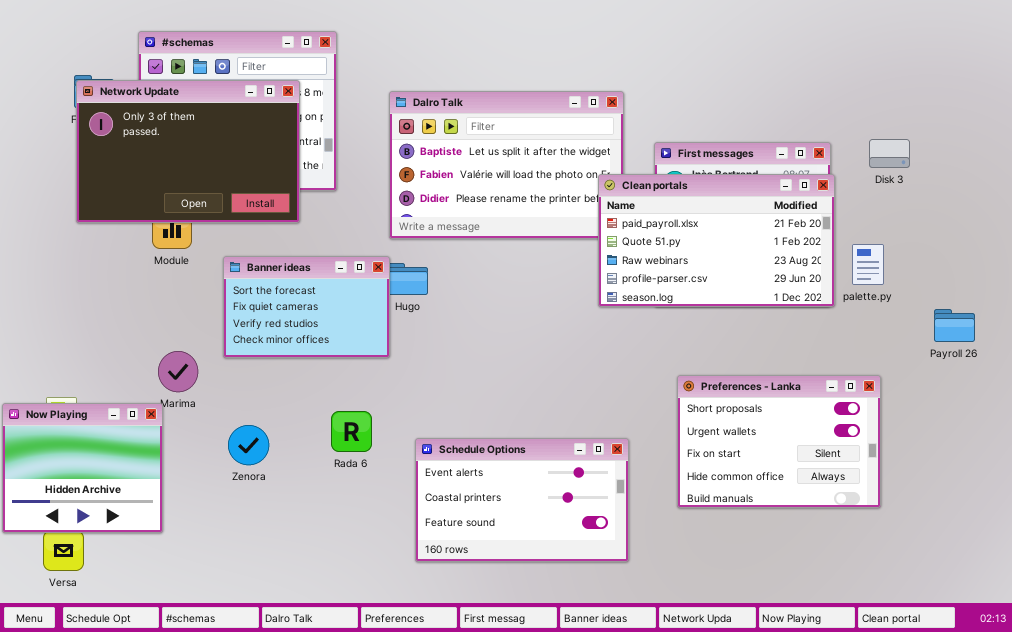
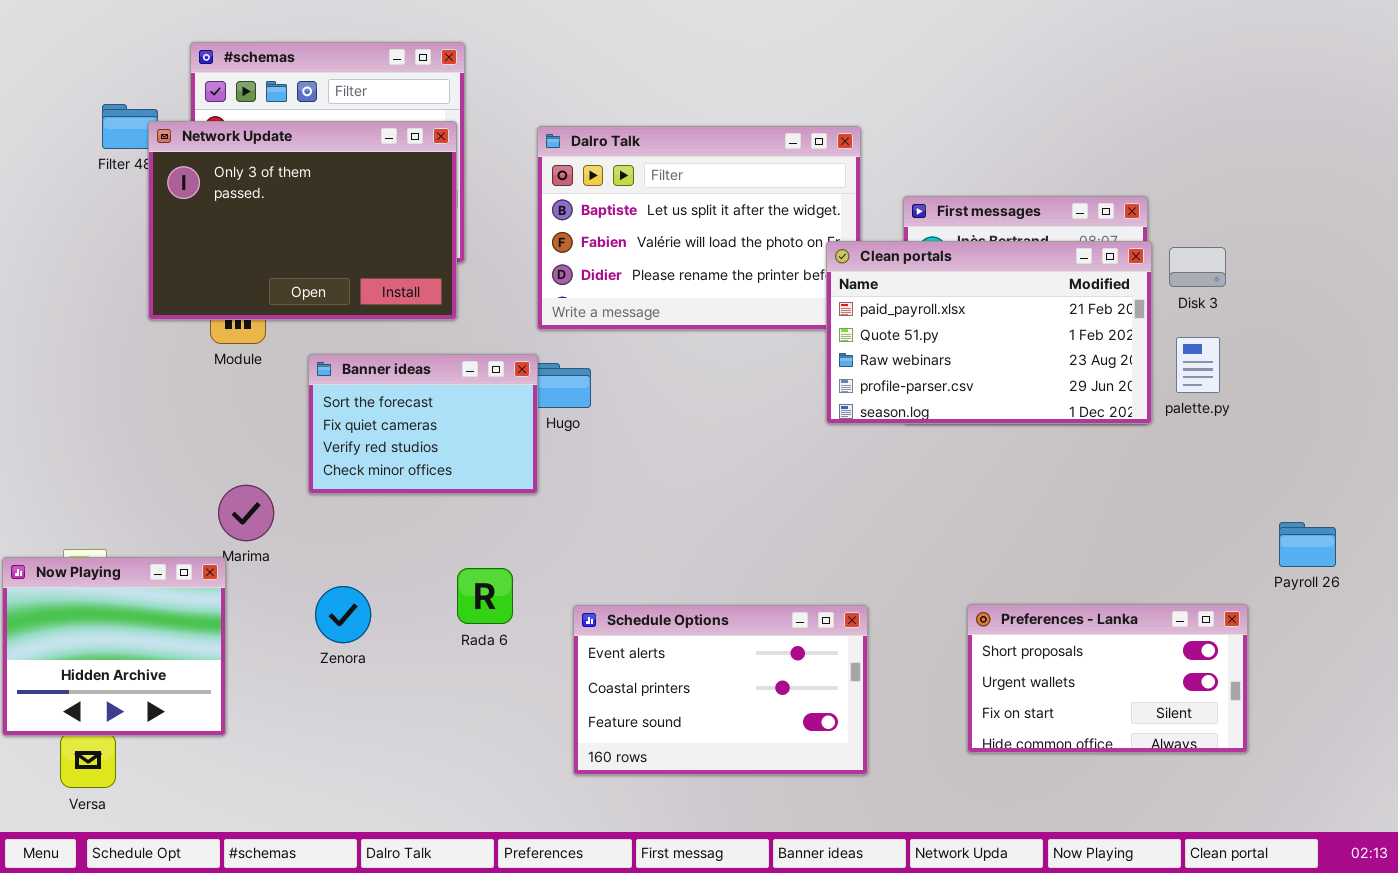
Network Update: [76,80,300,223] -> [148,121,457,320], moved
Disk 3: [869,139,910,168] -> [1169,247,1226,287], moved
Payroll 26: [934,309,975,342] -> [1279,522,1336,567], moved
Preferences - Lanka: [677,375,881,508] -> [967,604,1248,753], moved, resized

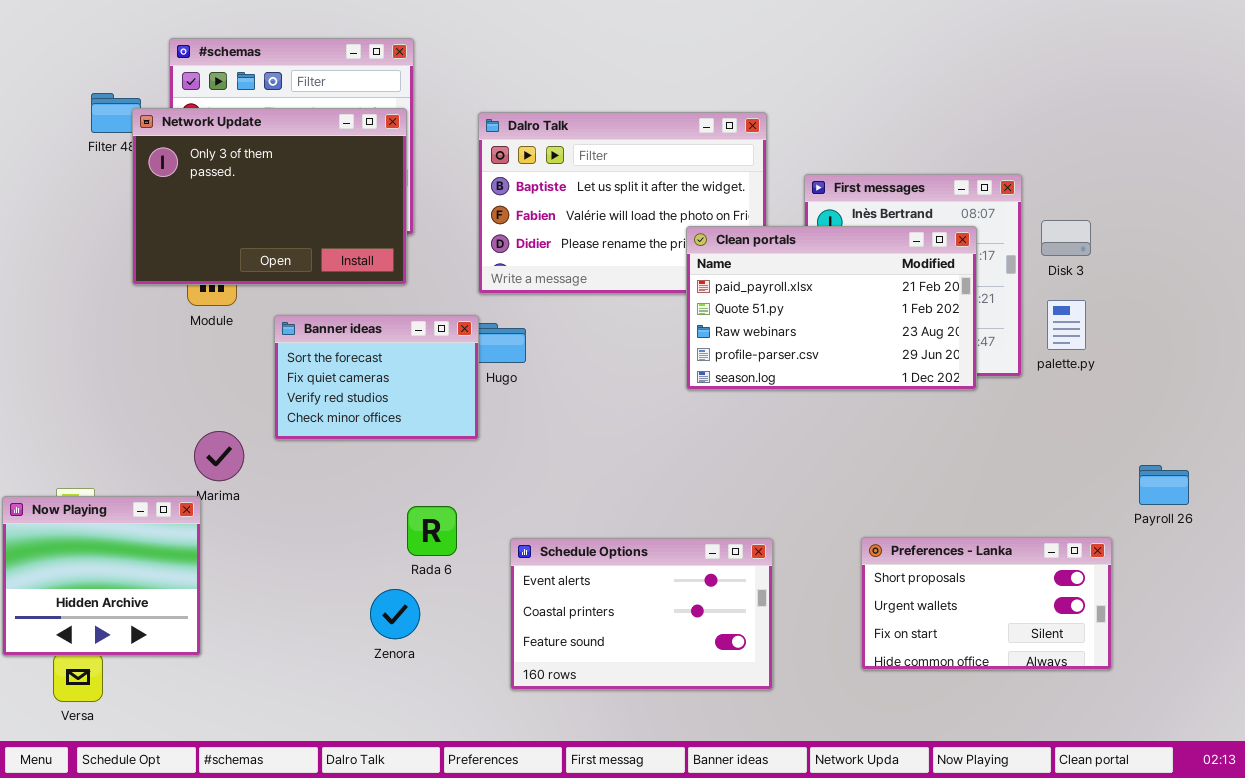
Clean portals: [826,241,1152,424] -> [686,226,977,390], moved
Zenora: [315,586,371,643] -> [370,589,420,639], moved

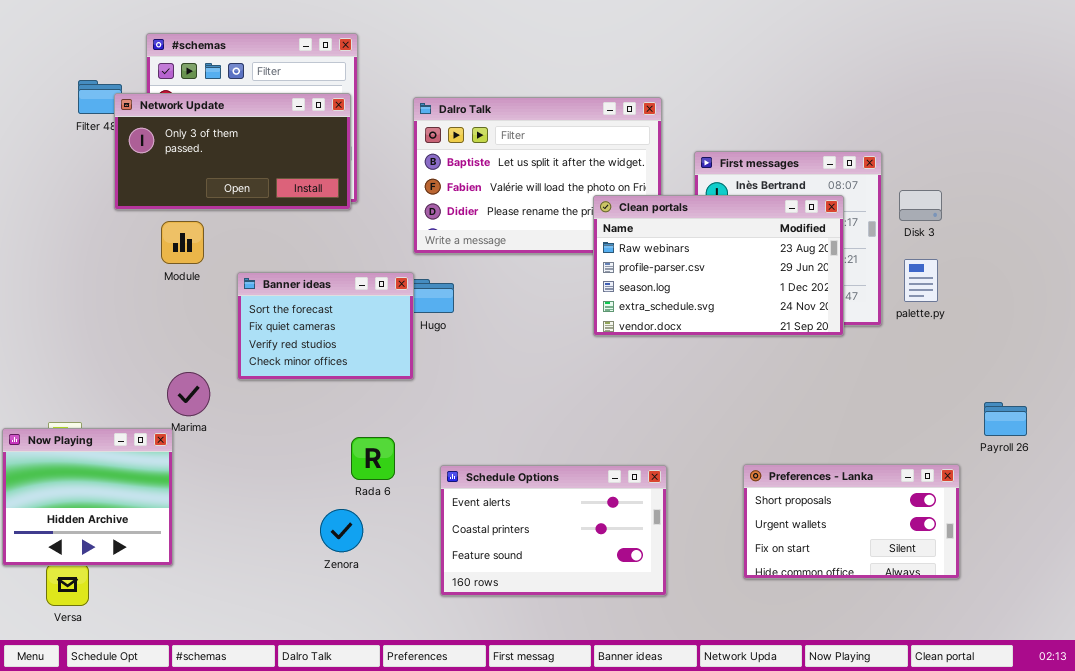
Network Update: [132,108,407,285] -> [114,93,351,210], resized
Clean portals: [686,226,977,390] -> [593,195,844,336], scrolled down 2 rows

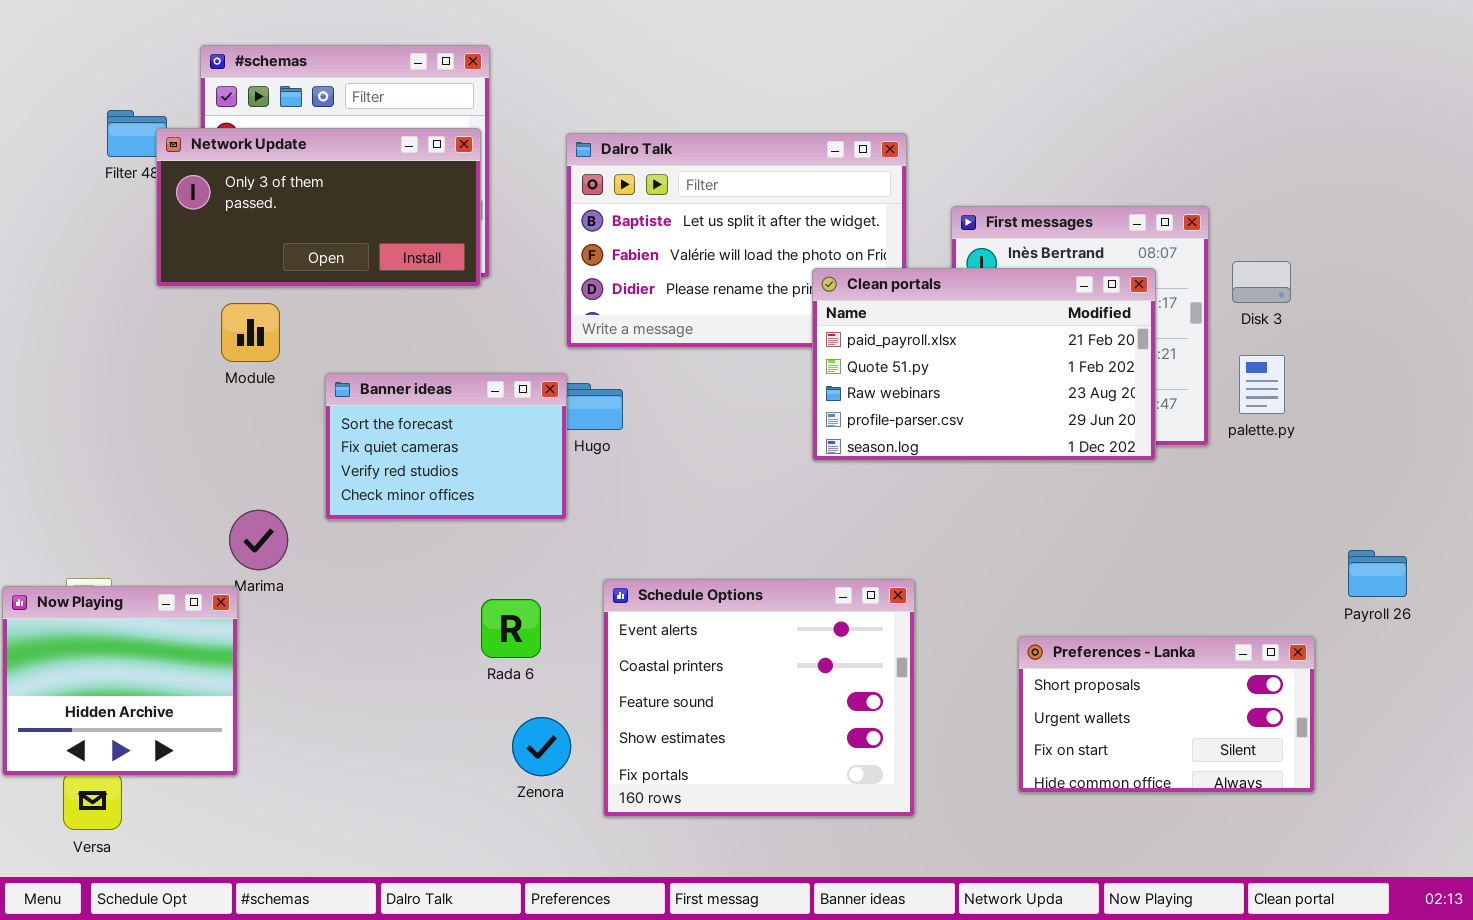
Clean portals: [593,195,844,336] -> [812,268,1156,461], scrolled up 2 rows
Schedule Options: [440,465,667,596] -> [603,579,915,817], resized
Zenora: [320,509,363,552] -> [512,717,571,776], moved

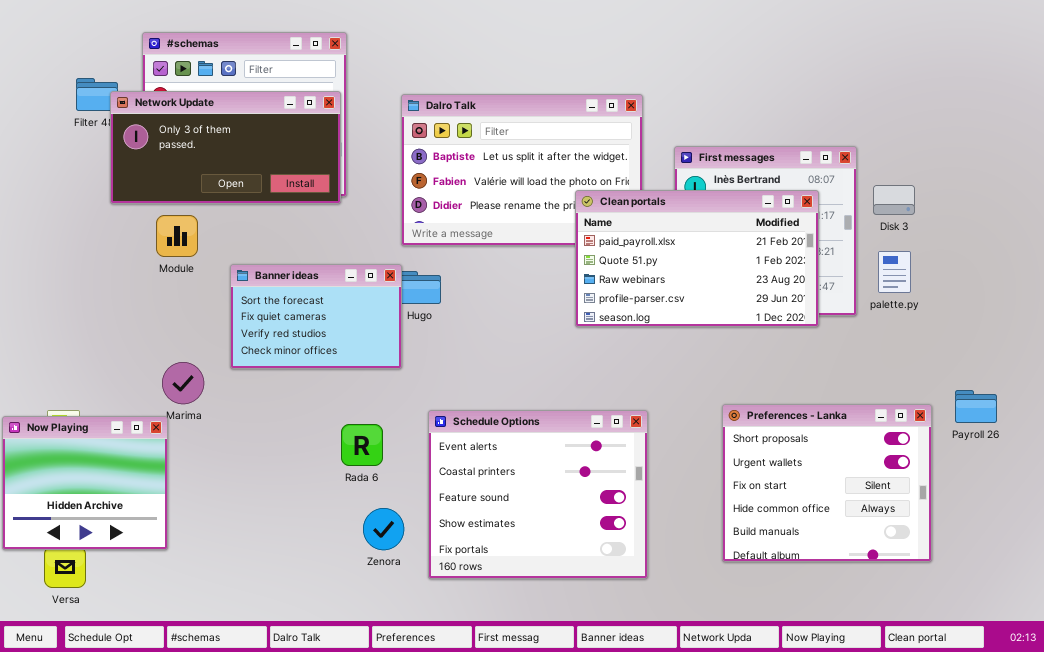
Preferences - Lanka: [1018,636,1315,793] -> [722,404,932,562], resized

